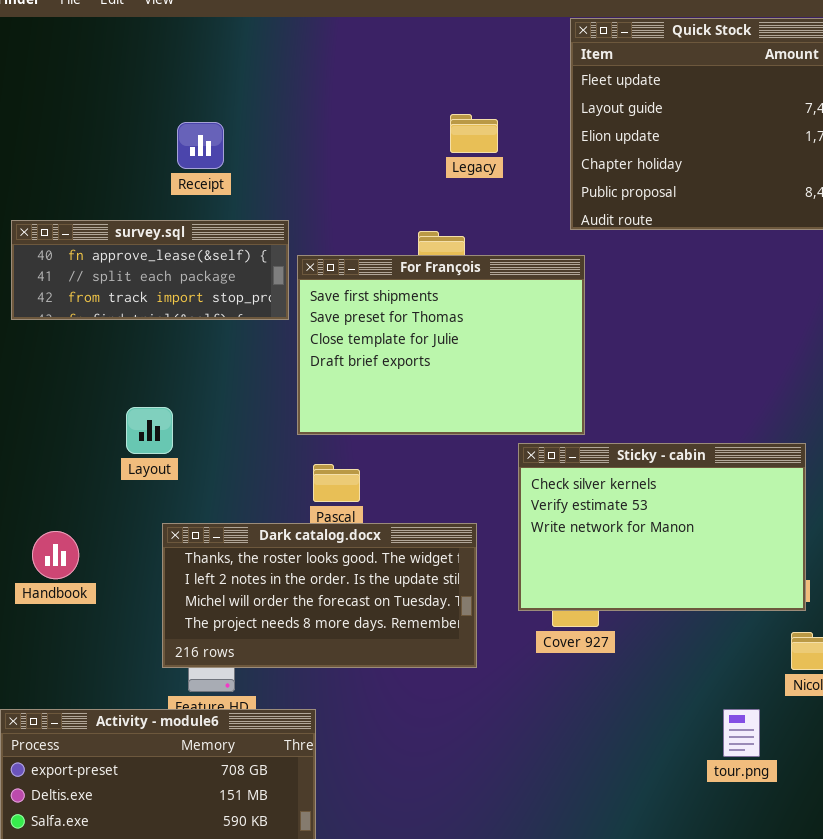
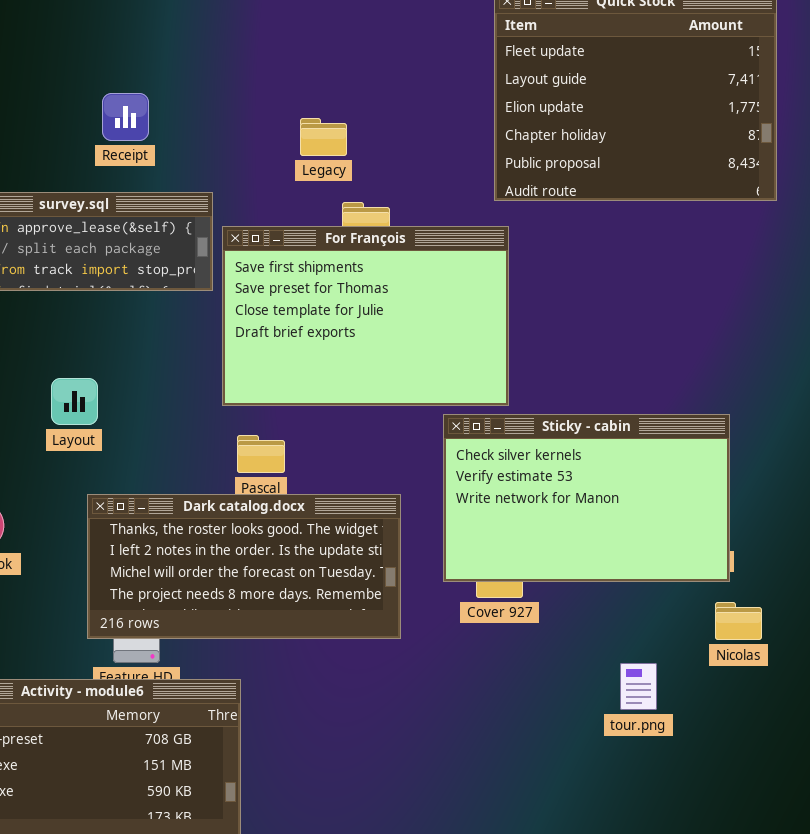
Legacy: [450,114,498,153] -> [300,118,347,156], moved
tour.png: [723,709,760,757] -> [620,663,657,710], moved

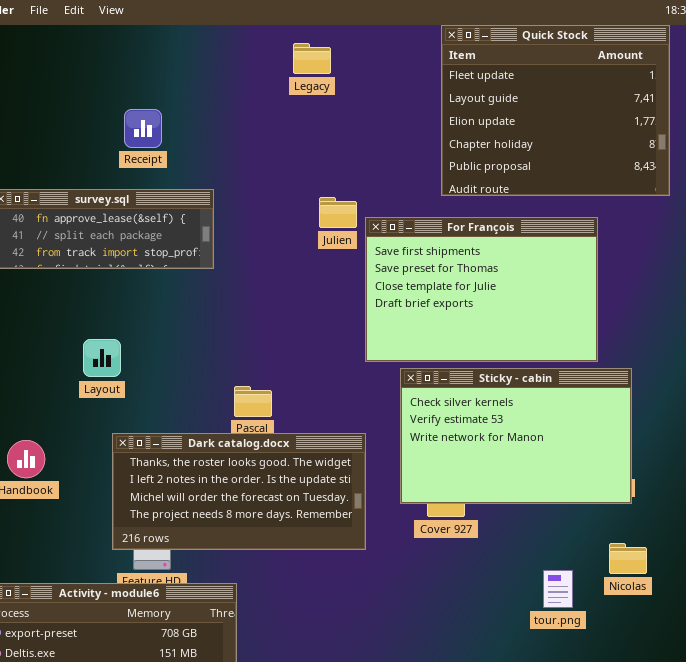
Legacy: [300,118,347,156] -> [293,43,331,74], moved
For François: [222,226,509,406] -> [365,217,598,362], moved
Nicolas: [715,602,762,640] -> [609,543,647,574], moved

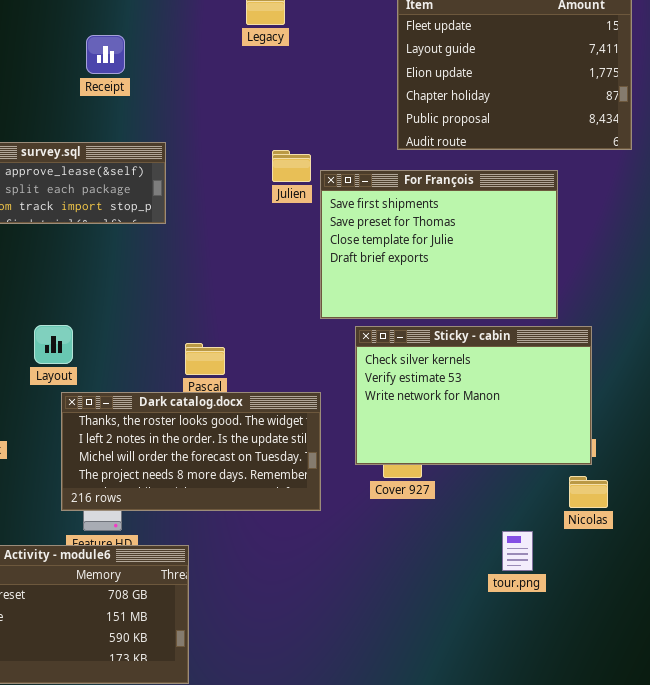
Receipt: [124,109,162,148] -> [86,35,125,74], moved
Layout: [83,339,121,377] -> [34,325,73,364], moved
Nicolas: [609,543,647,574] -> [569,476,608,508], moved

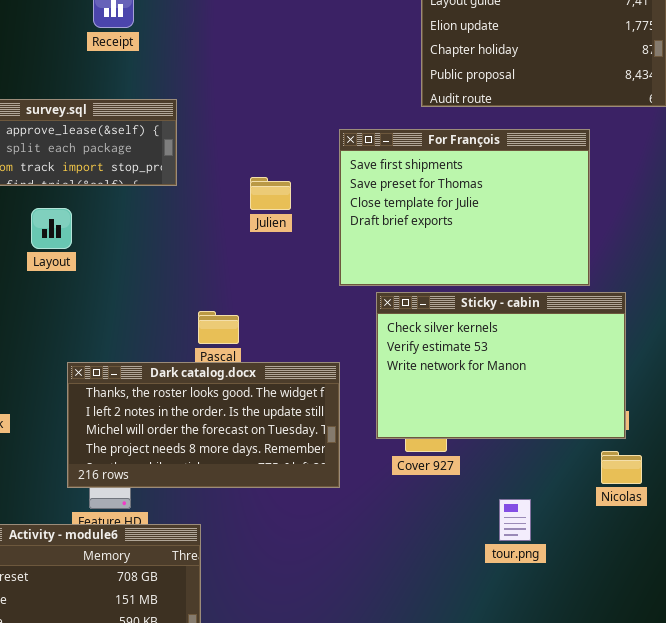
Julien: [272,150,311,182] -> [250,177,291,210], moved
Layout: [34,325,73,364] -> [31,208,72,249], moved
tour.png: [502,531,533,571] -> [499,499,531,541], moved

